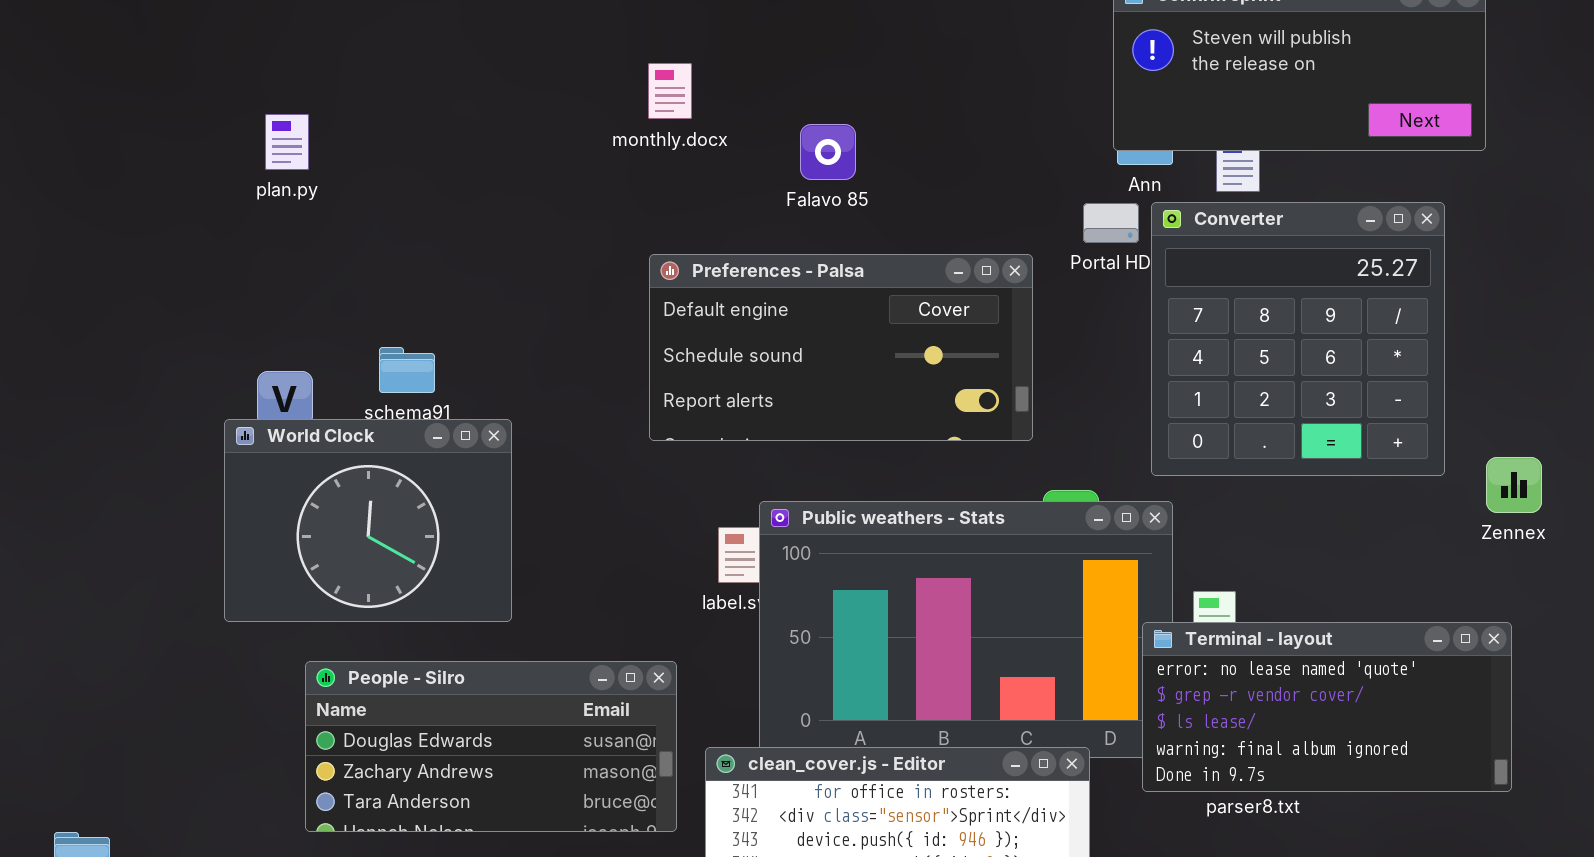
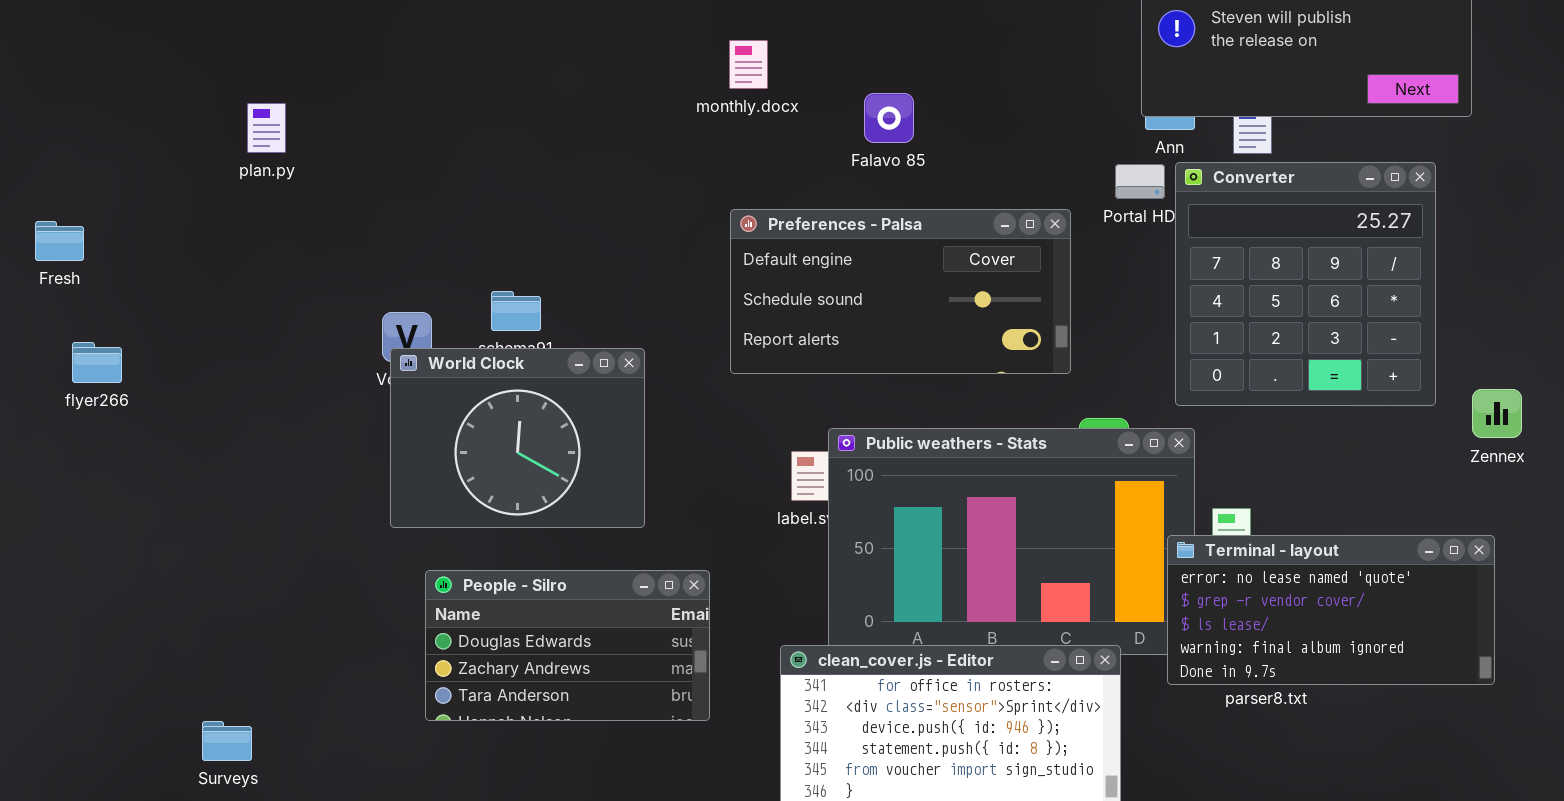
plan.py: [265,114,309,170] -> [247,103,286,153], moved
World Clock: [224,419,512,622] -> [390,348,645,528], moved
People - Silro: [305,661,677,832] -> [425,570,710,721], resized

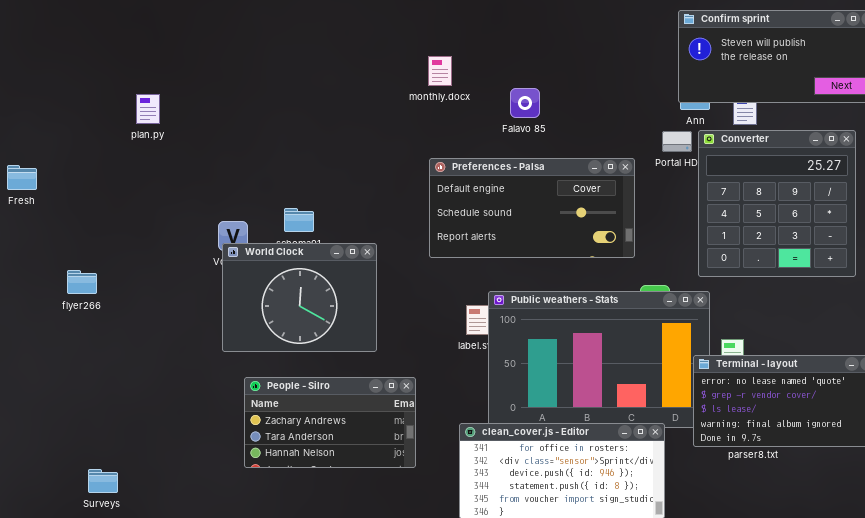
flyer266: [72,342,122,383] -> [67,270,97,294], moved
People - Silro: [425,570,710,721] -> [244,377,416,468], scrolled down 1 row
Surveys: [202,721,252,761] -> [88,469,118,493], moved

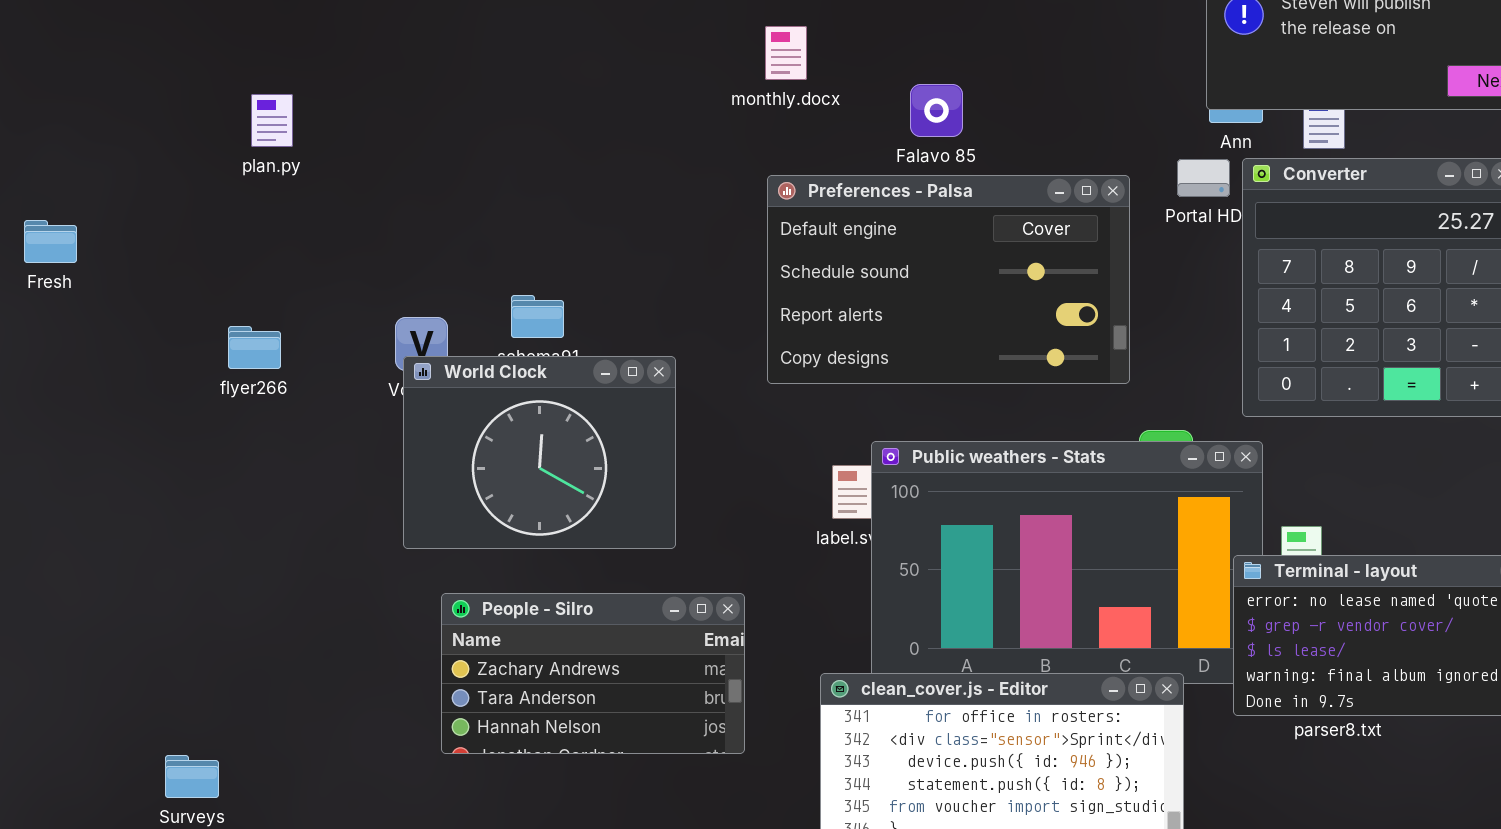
Preferences - Palsa: [429,158,635,258] -> [767,175,1130,384], resized
flyer266: [67,270,97,294] -> [228,326,281,369], moved

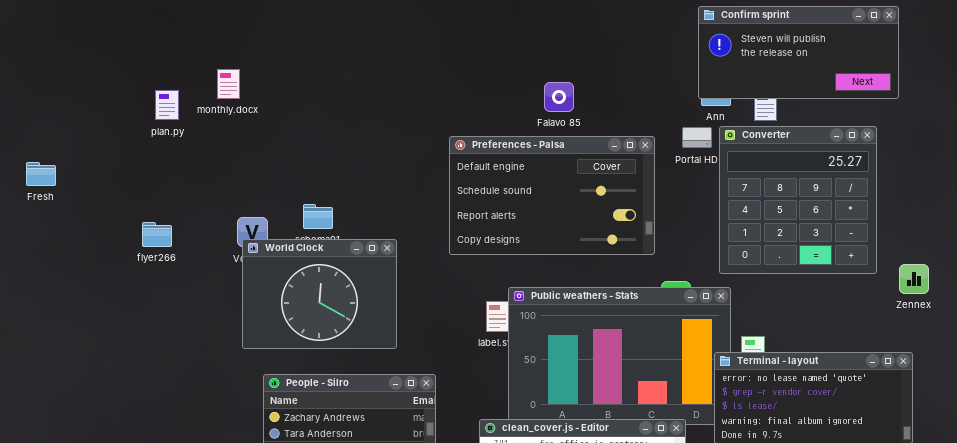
monthly.docx: [765,26,807,80] -> [217,69,240,99], moved
Falavo 85: [910,84,963,137] -> [544,82,574,112], moved

